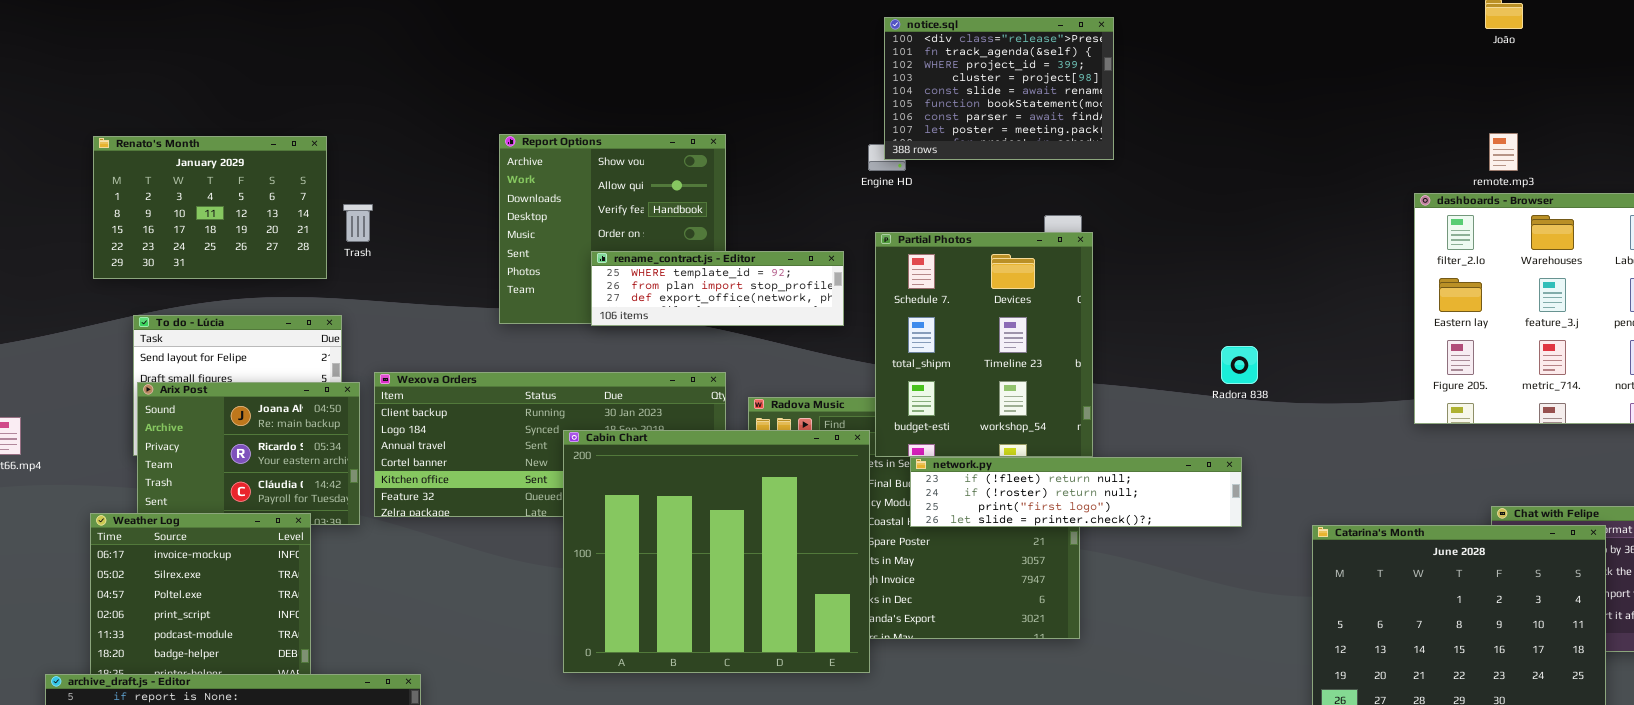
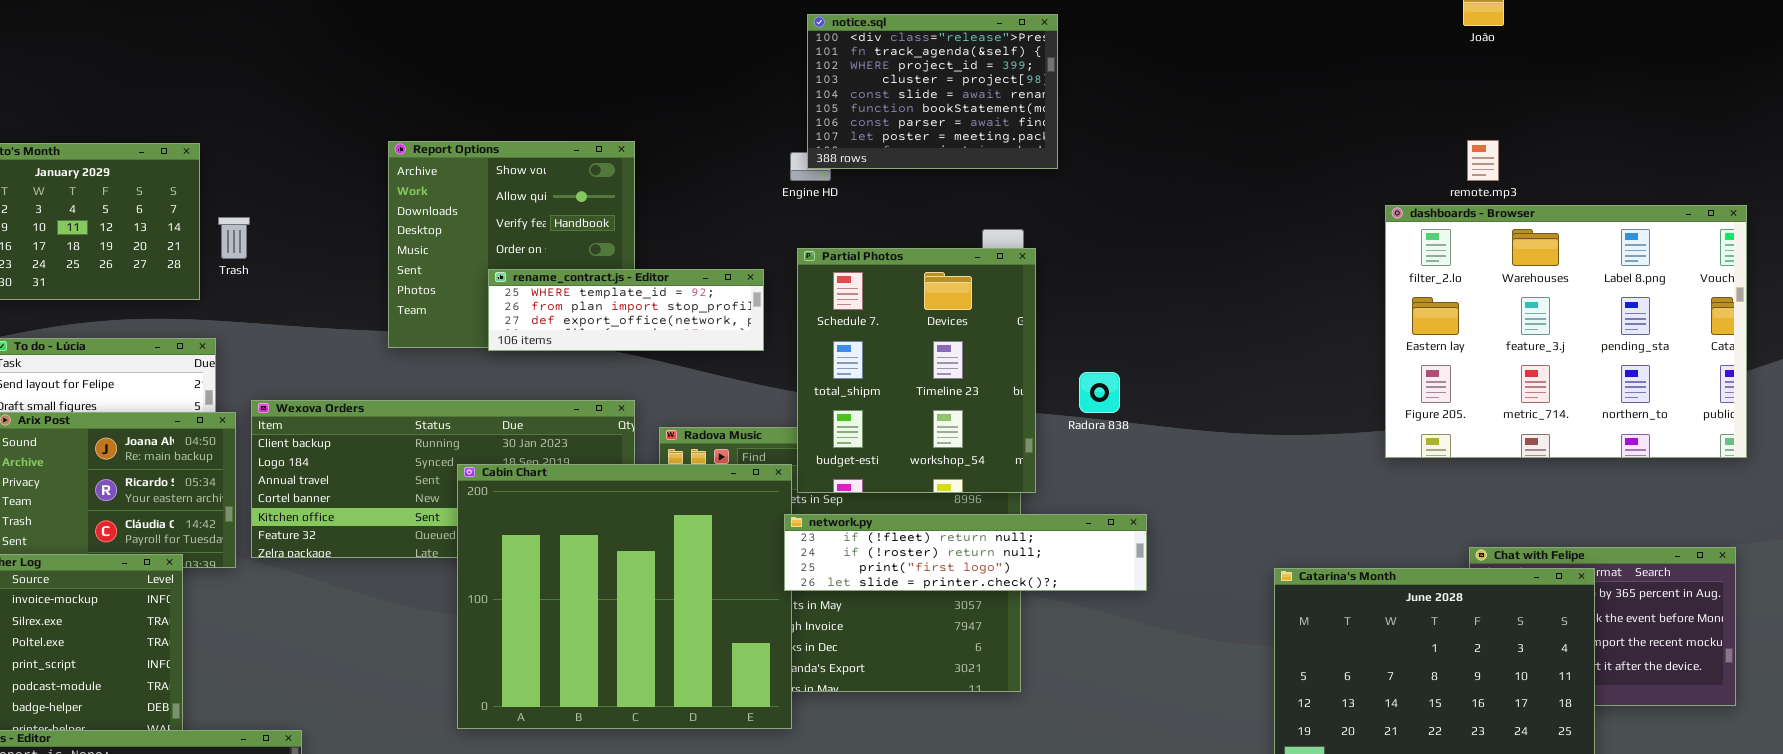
Radora 838: [1221,346,1258,384] -> [1079,372,1120,413], moved
network.py: [910,457,1242,527] -> [784,514,1147,591], moved

